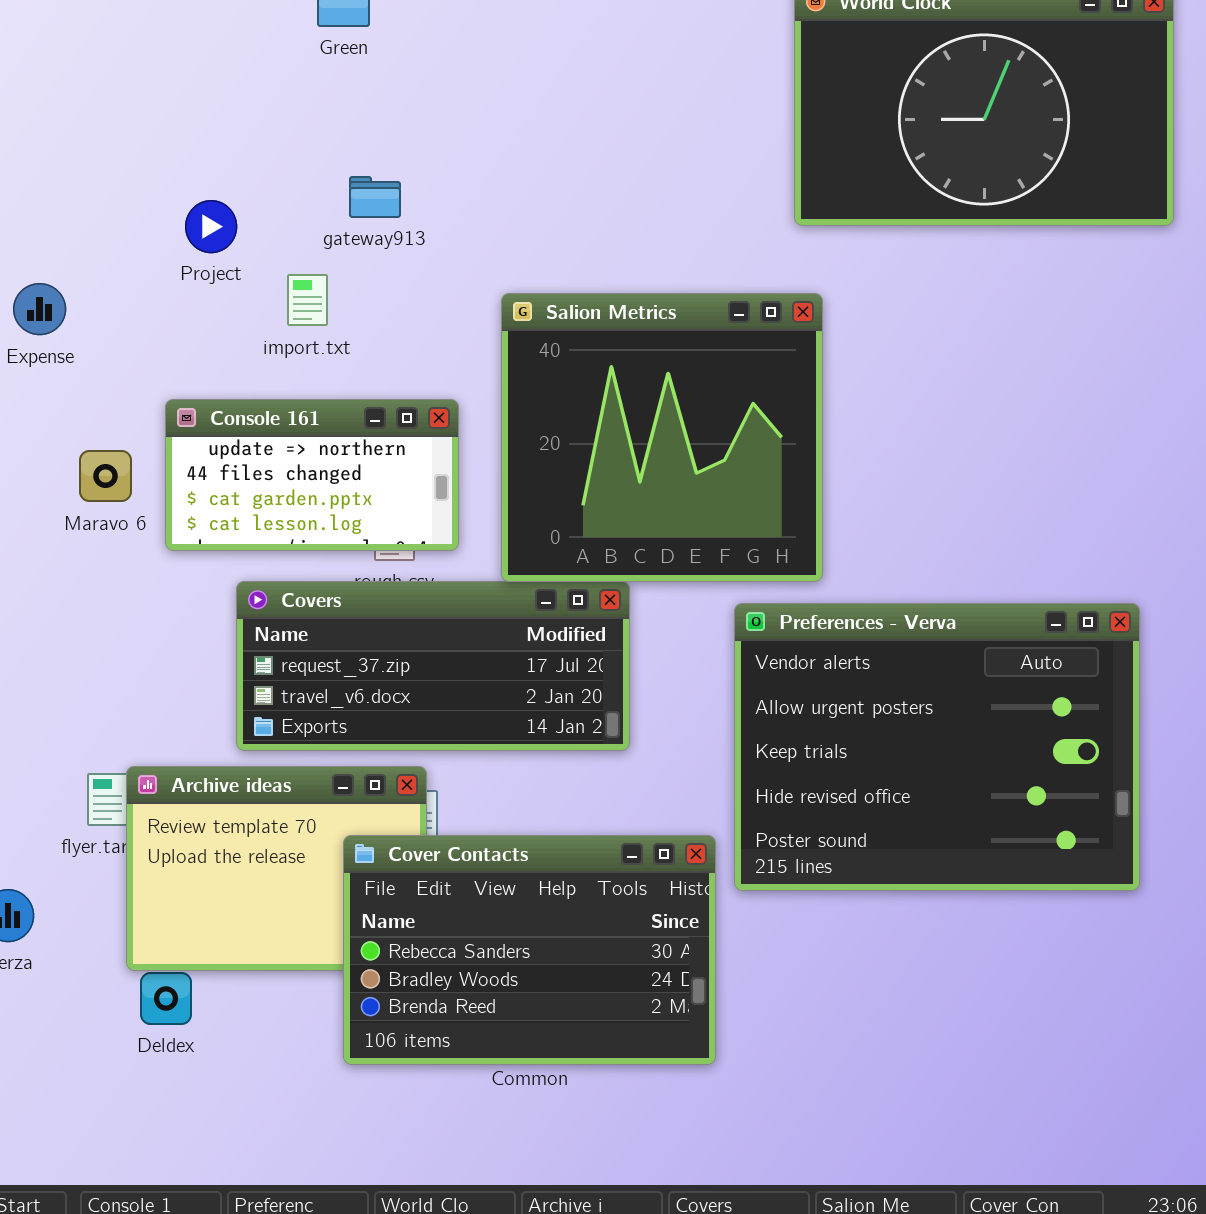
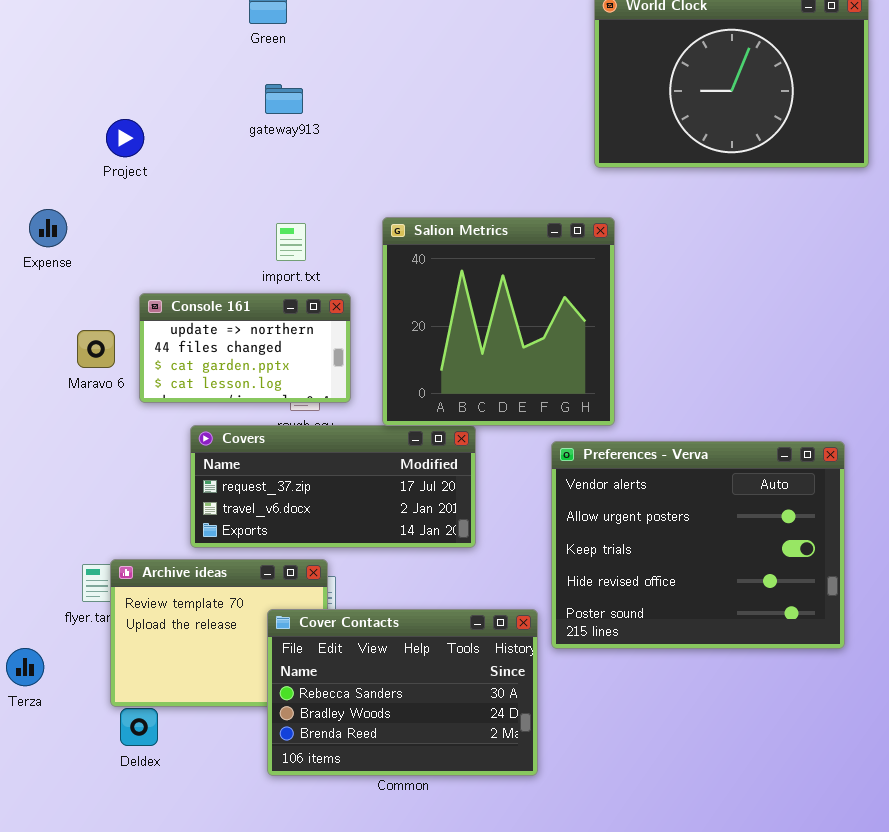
gateway913: [349,176,401,218] -> [265,84,303,114], moved
Project: [185,200,237,253] -> [106,119,144,157], moved
import.txt: [287,274,328,326] -> [276,223,306,261], moved

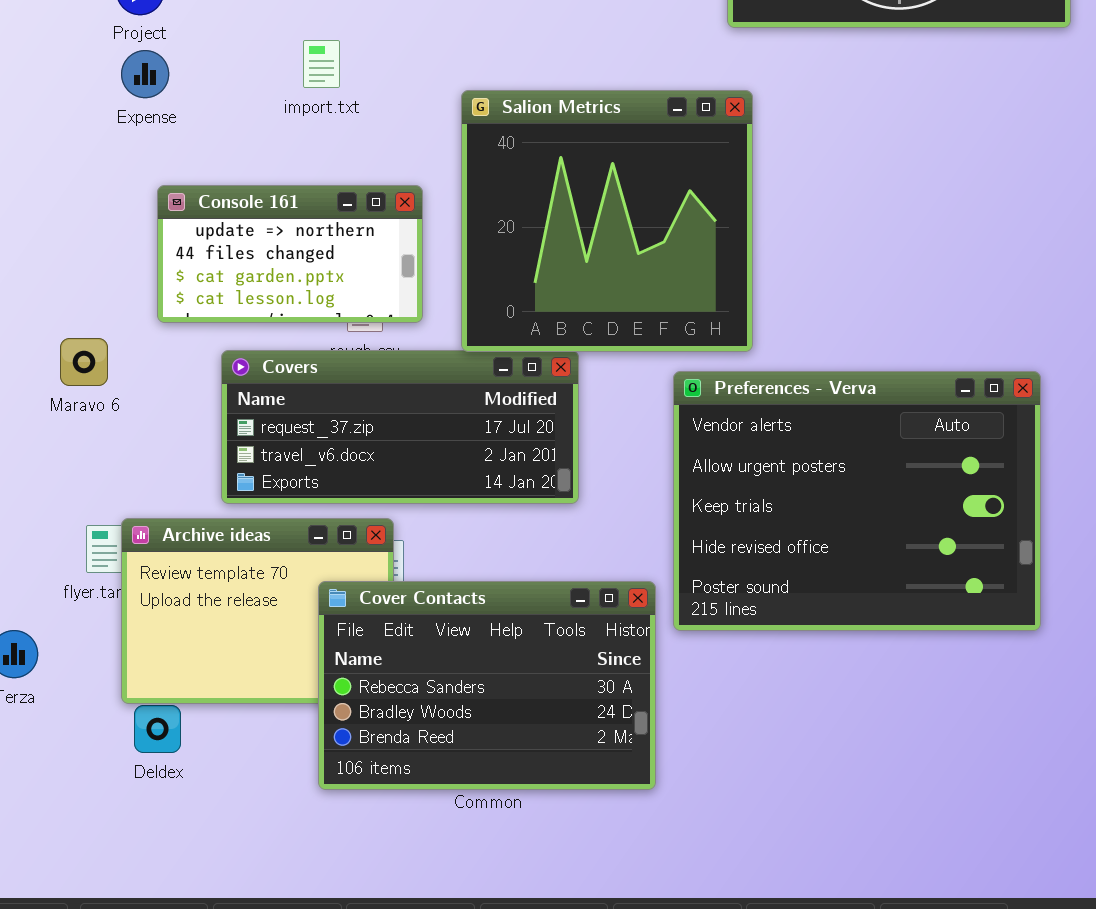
Expense: [29,209,67,247] -> [121,50,169,98], moved
import.txt: [276,223,306,261] -> [303,40,340,88], moved
Maravo 6: [77,330,115,368] -> [60,338,108,386], moved

